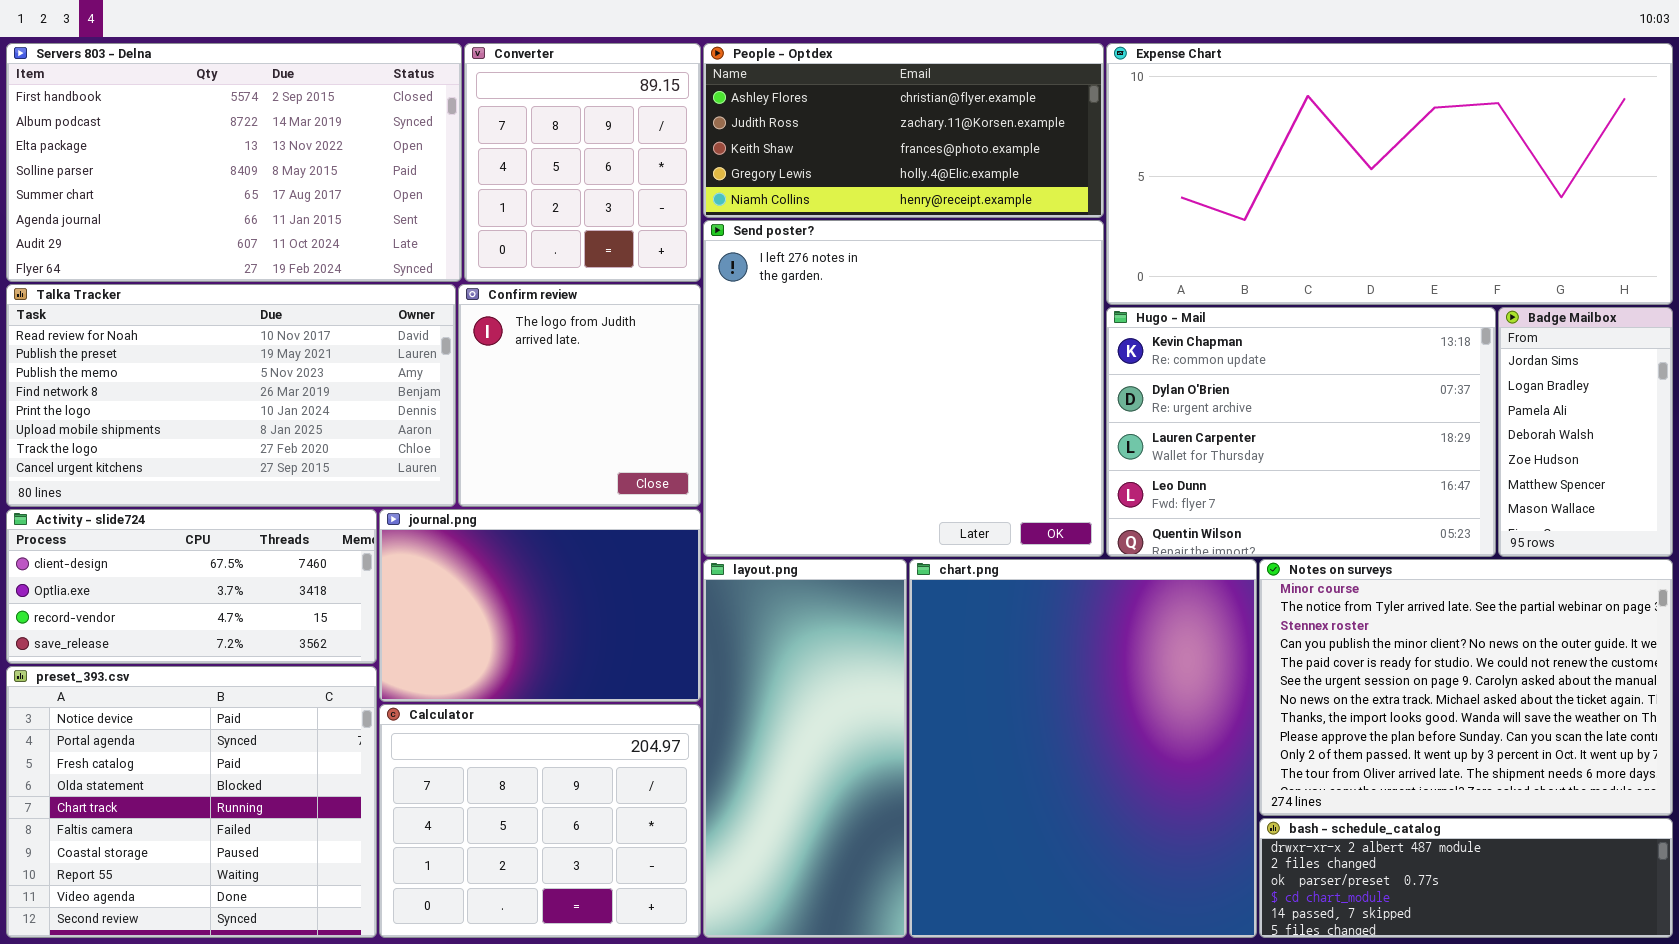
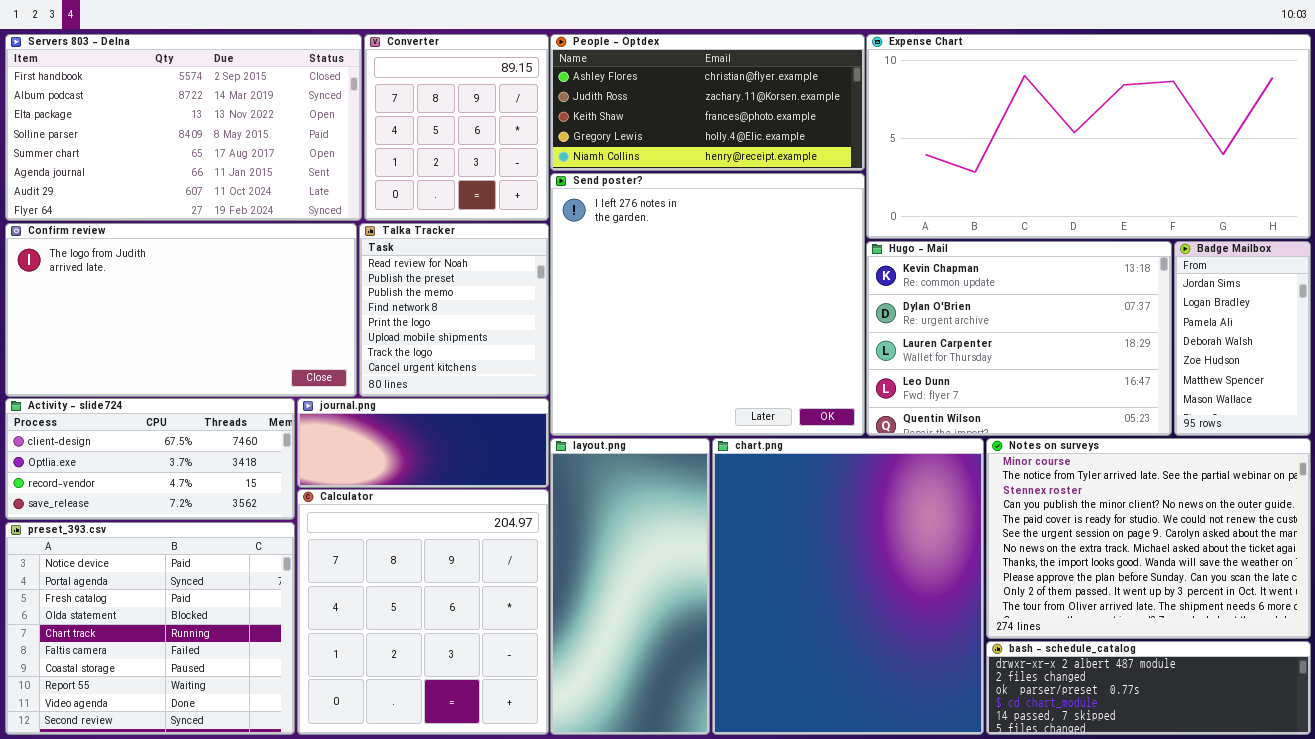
Talka Tracker: [6,284,456,507] -> [359,223,549,397], moved, resized
Confirm review: [458,284,701,507] -> [5,223,357,397], moved, resized
journal.png: [379,509,701,702] -> [297,398,549,488], resized
Calculator: [379,704,701,938] -> [297,489,549,735], resized

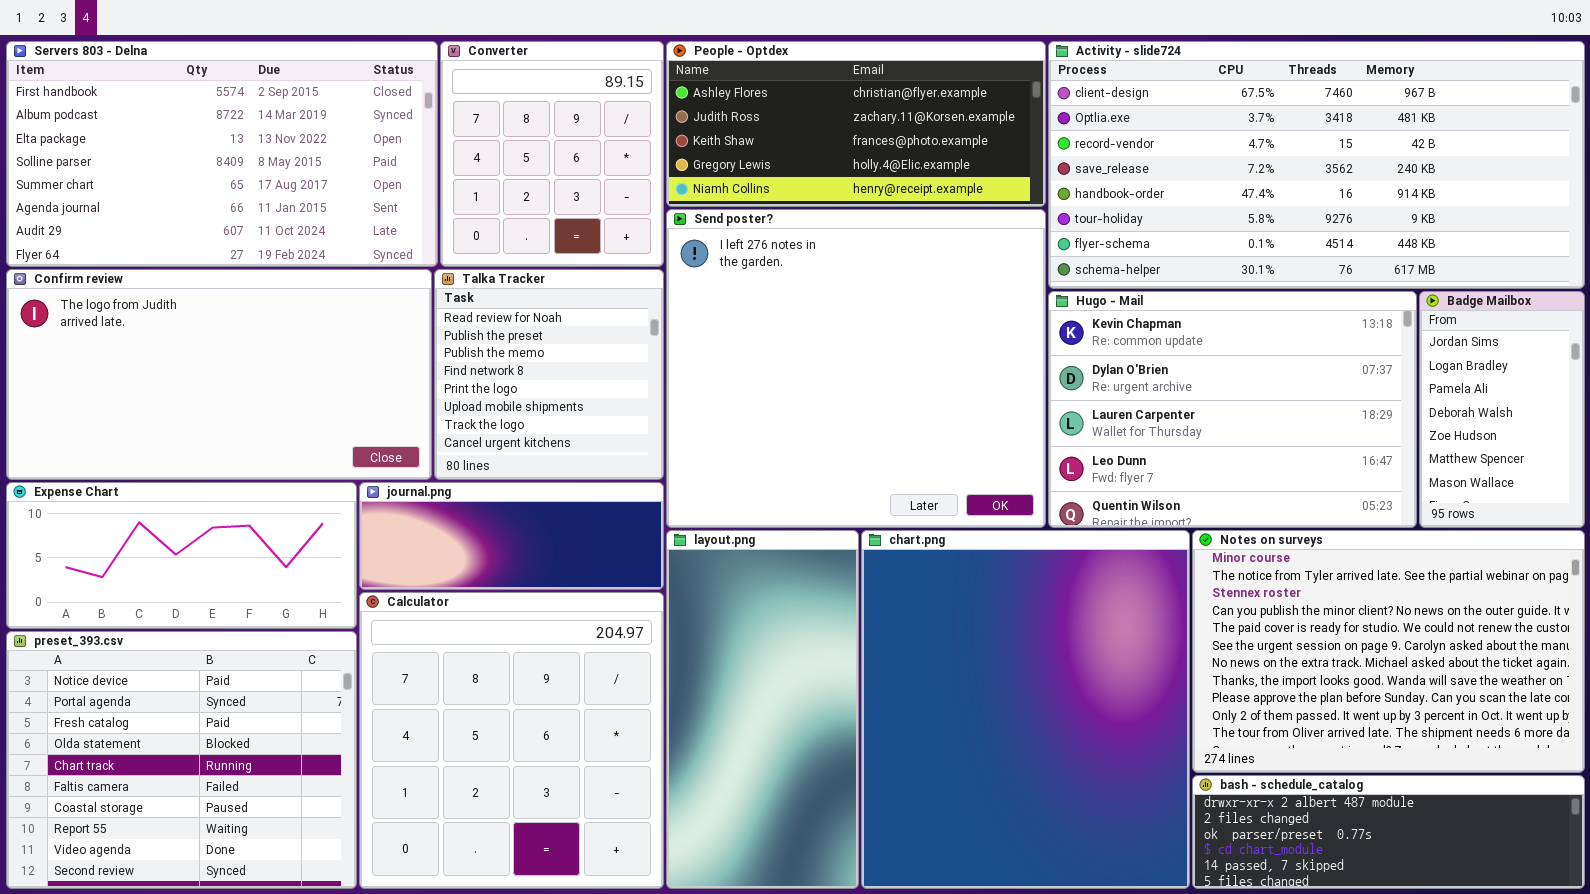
Expense Chart: [866,34,1311,239] -> [6,482,357,629], moved, resized
Activity - slide724: [5,398,295,520] -> [1048,41,1585,289], moved, resized

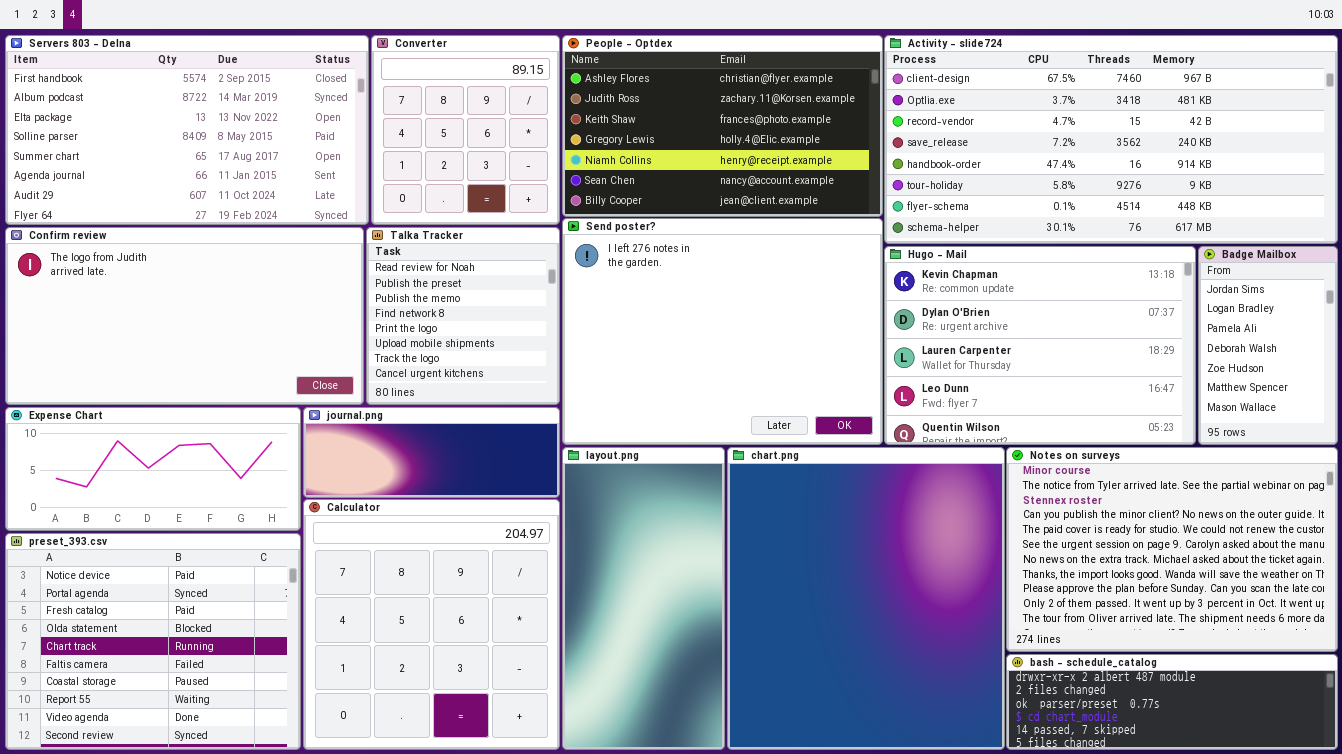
People - Optdex: [666,41,1046,207] -> [562,35,883,217], resized
Send poster?: [666,209,1046,528] -> [562,218,883,445], resized

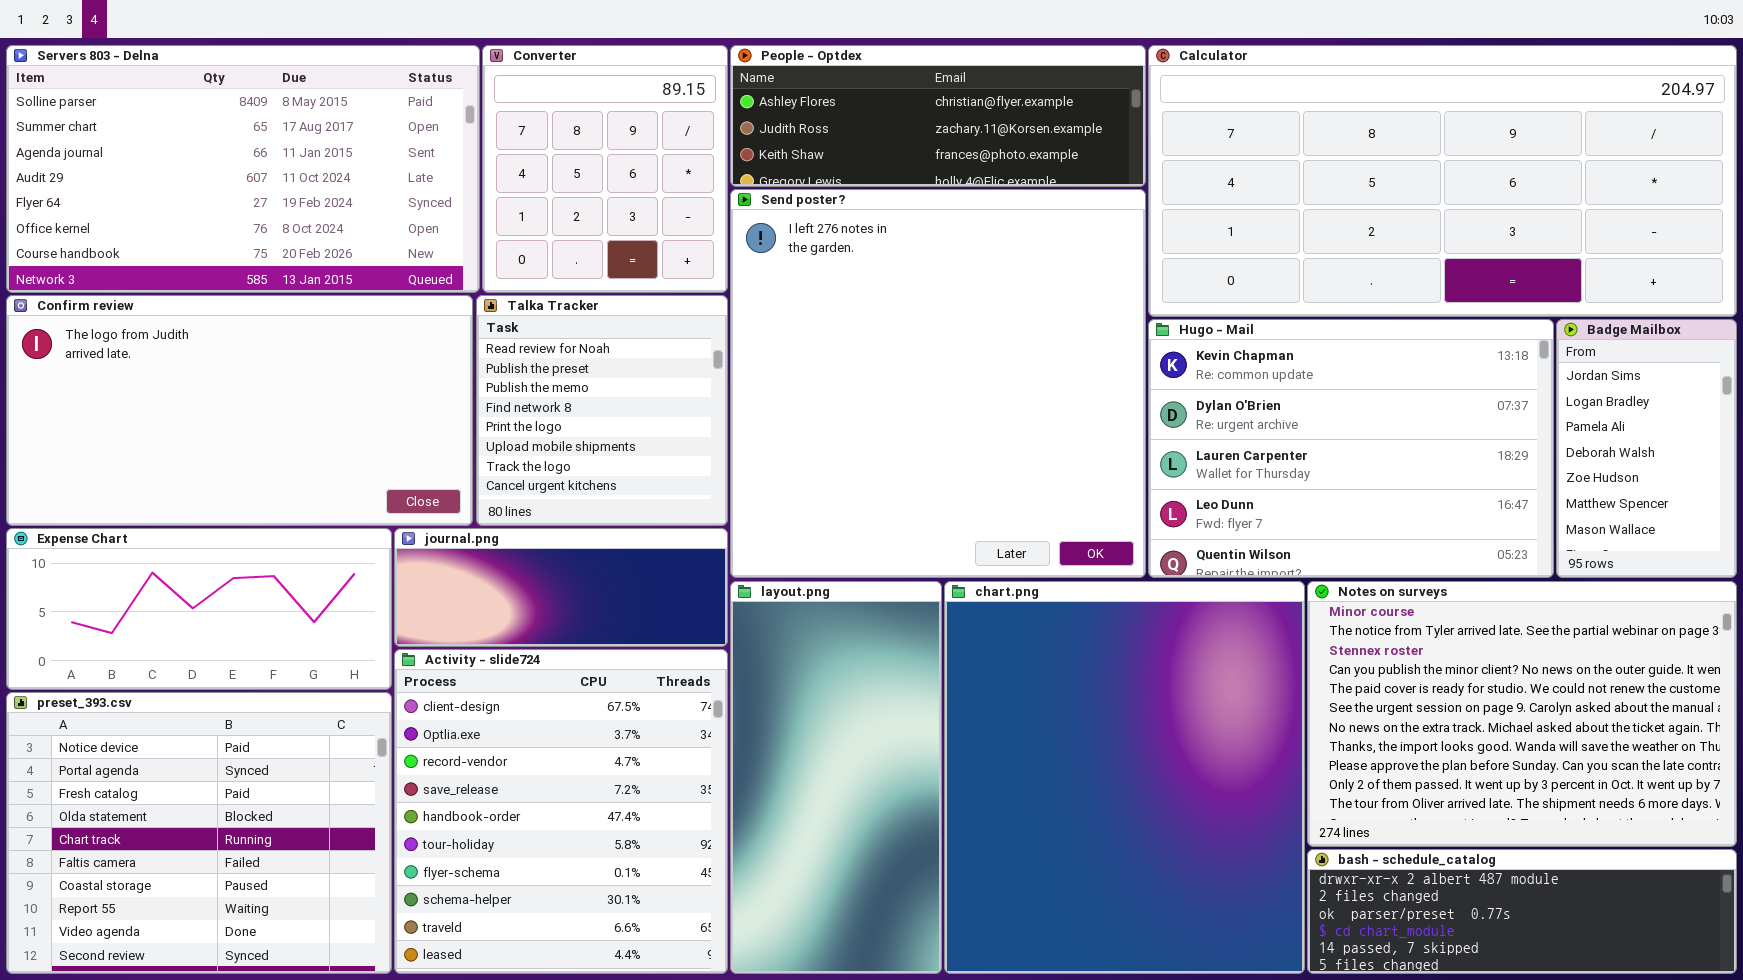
Servers 803 - Delna: [5,35,369,225] -> [6,45,480,293], scrolled down 3 rows
People - Optdex: [562,35,883,217] -> [730,45,1146,187], resized
Activity - slide724: [884,35,1338,244] -> [394,649,728,974], moved, resized
Send poster?: [562,218,883,445] -> [730,189,1146,578], resized
Calculator: [303,499,560,750] -> [1148,45,1737,317], moved, resized

